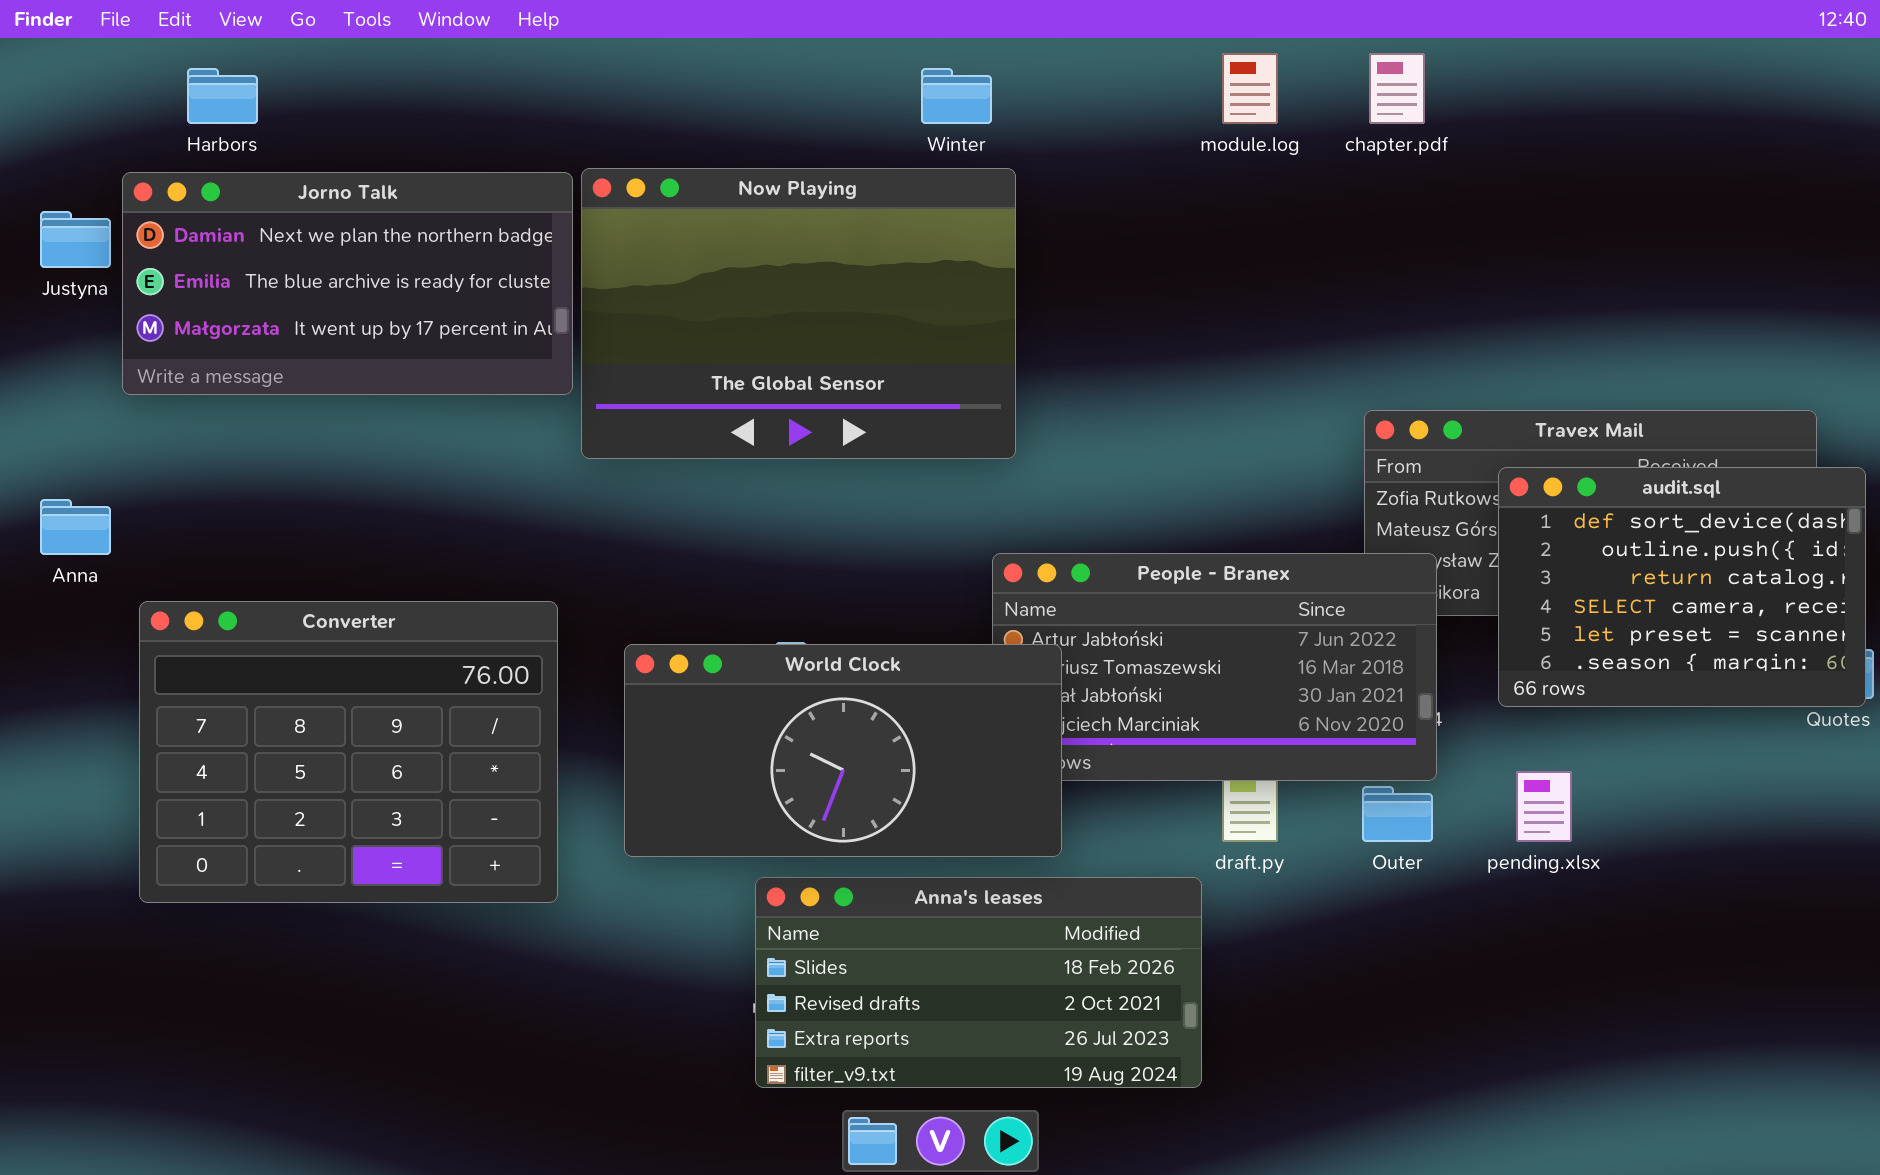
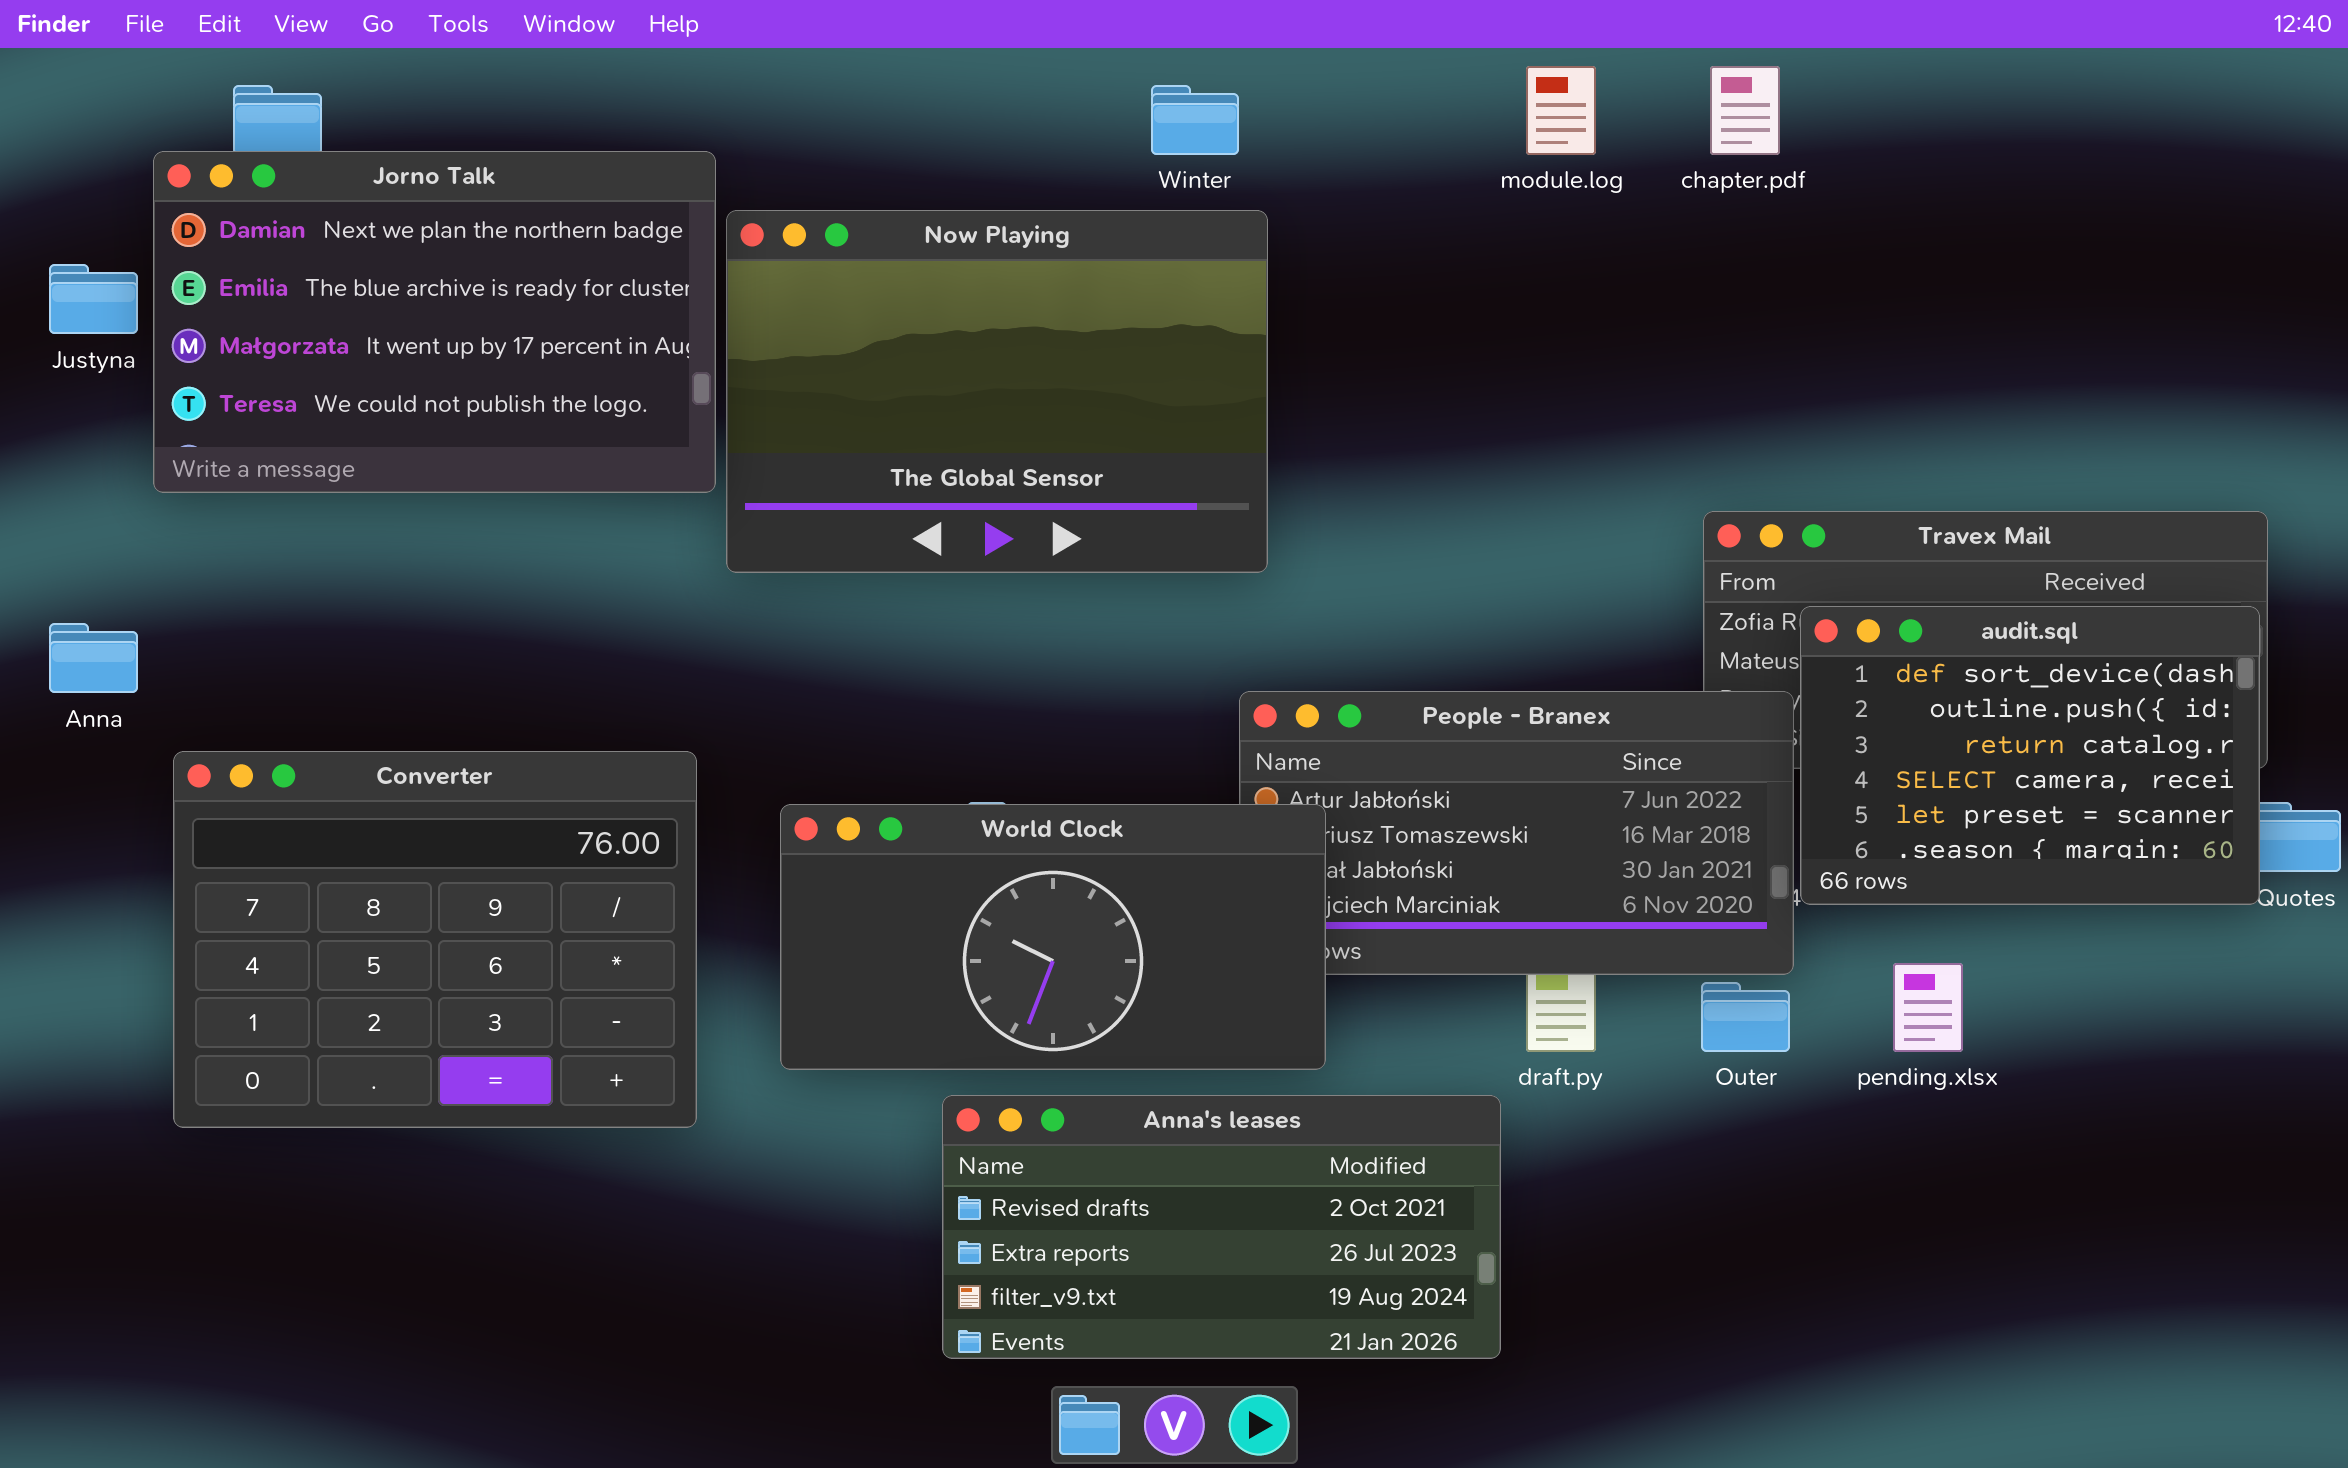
Jorno Talk: [122,172,573,395] -> [153,151,716,493], resized
audit.sql: [1498,467,1866,707] -> [1800,606,2260,905], moved
Anna's leases: [755,877,1202,1088] -> [942,1095,1501,1359], scrolled down 1 row

